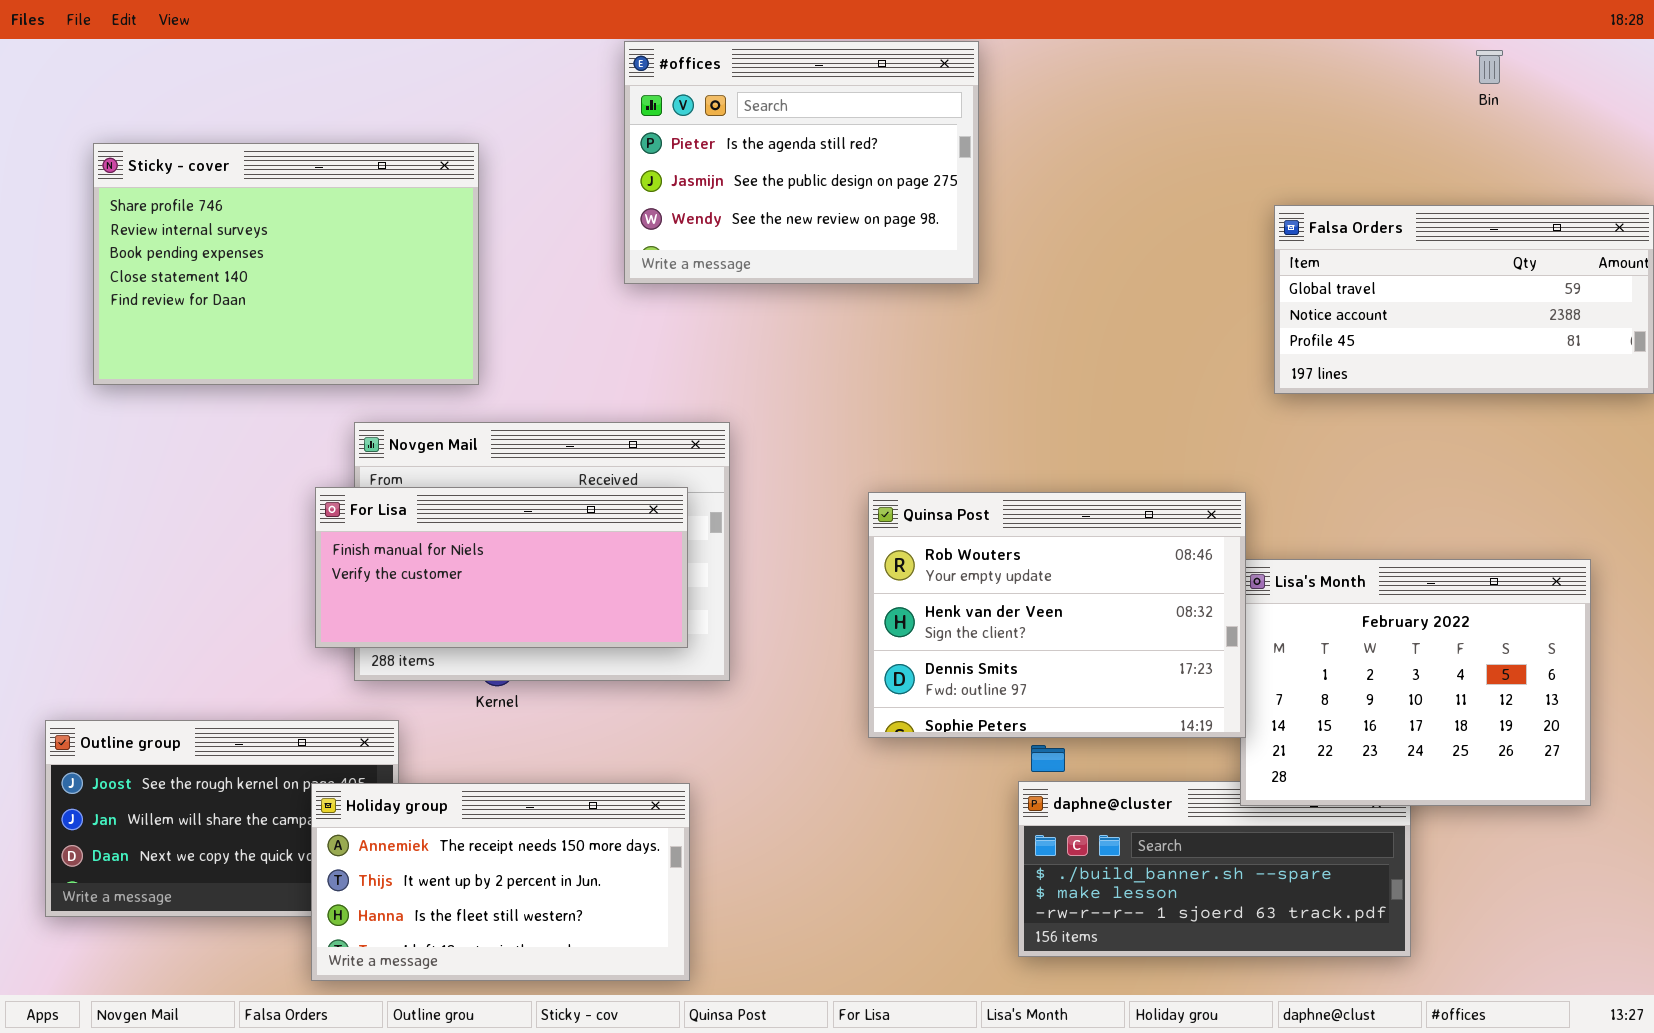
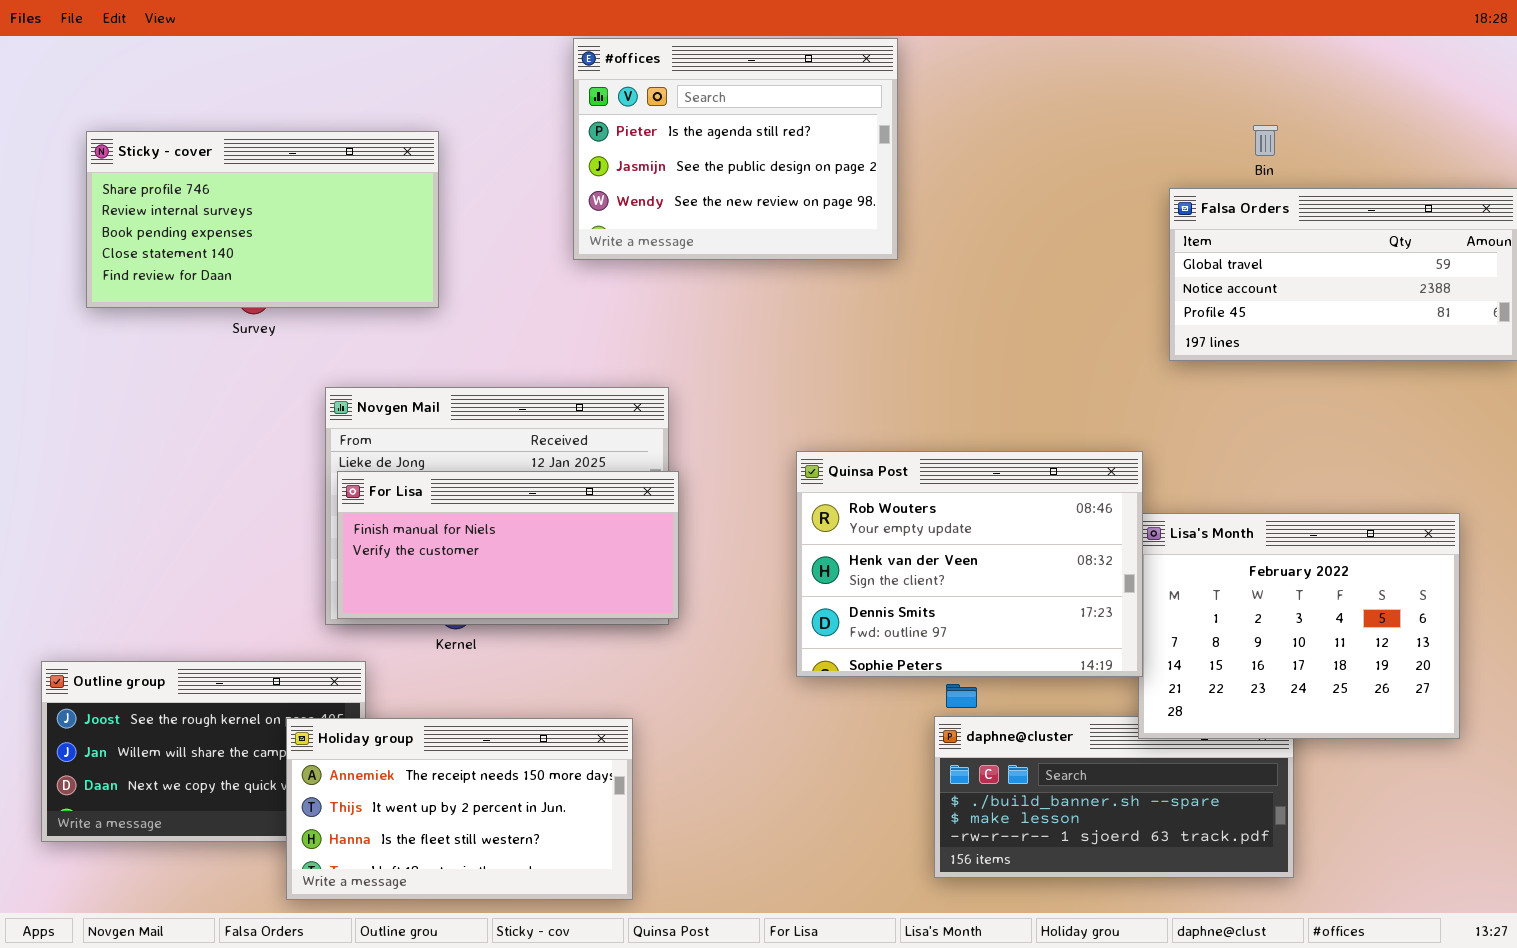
Bin: [1476,50,1503,84] -> [1253,125,1278,156], moved
Sticky - cover: [93,143,479,385] -> [86,131,439,308], resized
For Lisa: [315,487,688,648] -> [337,471,679,619], moved

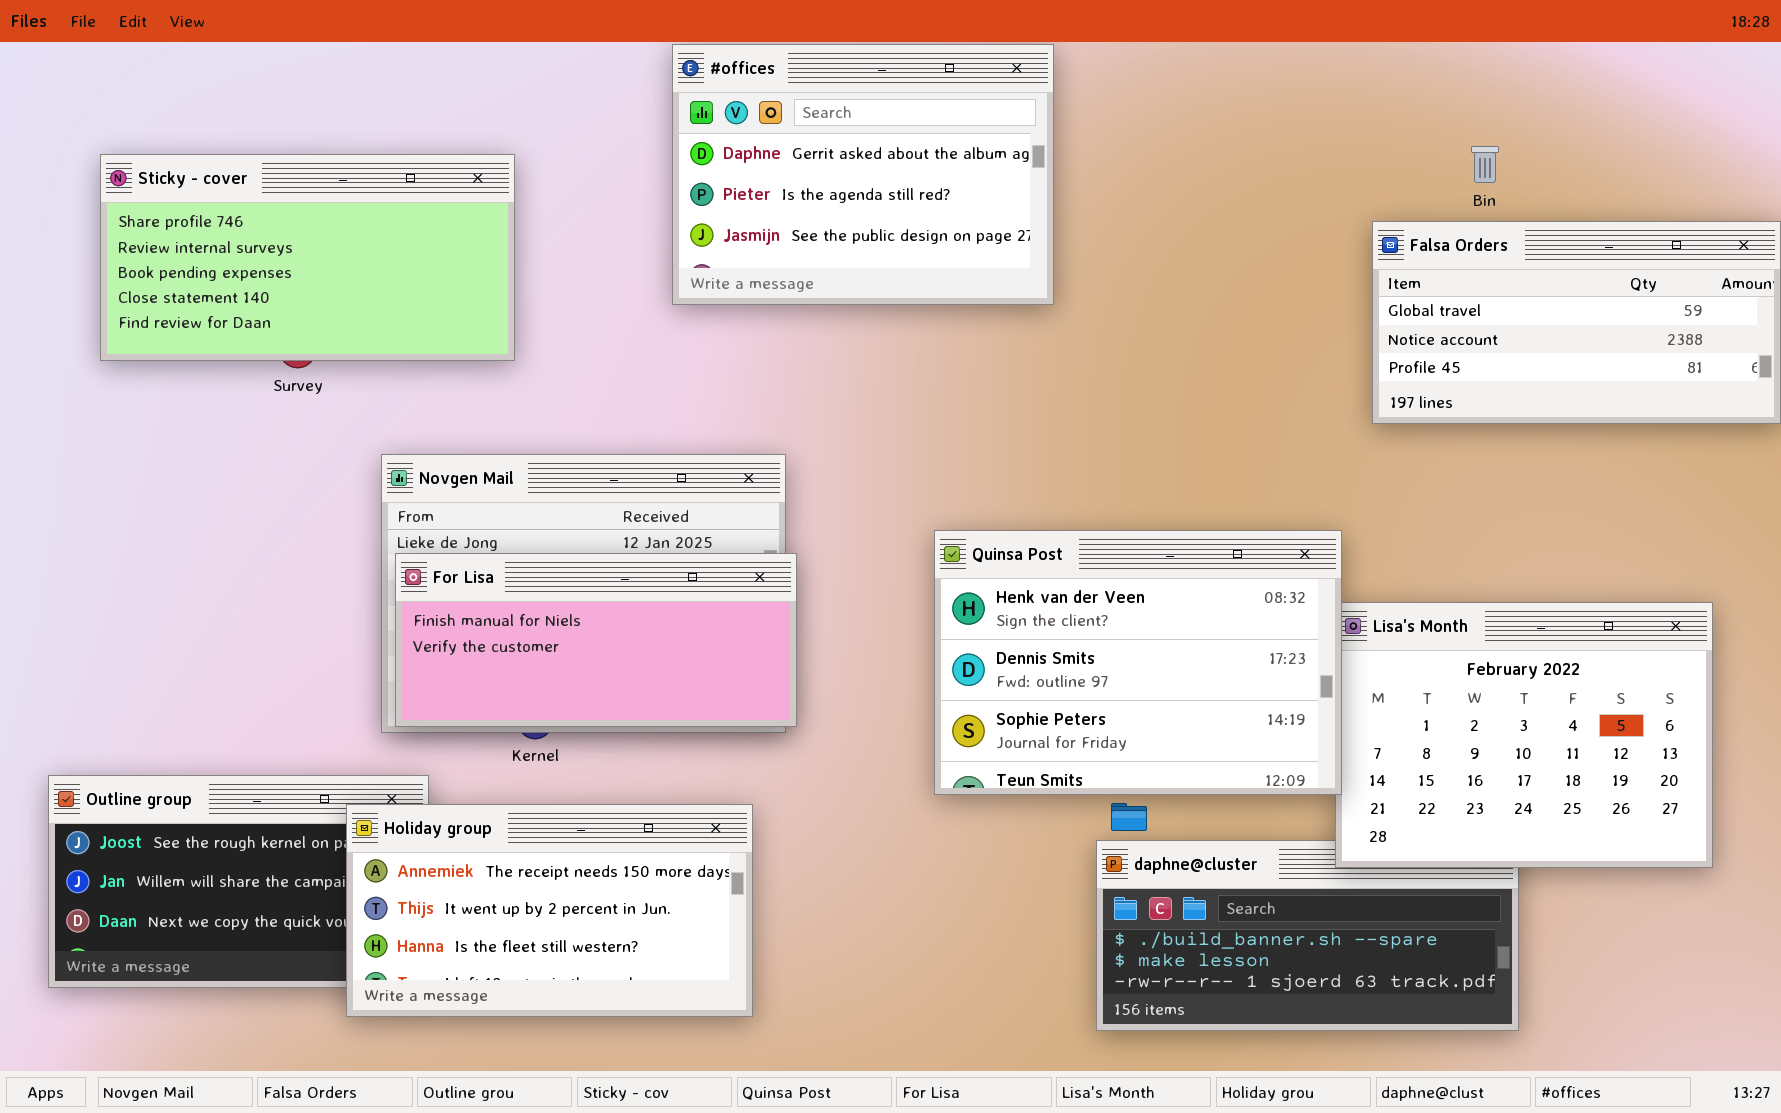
#offices: [573,38,898,260] -> [672,44,1054,305], scrolled up 1 row
Quinsa Post: [796,451,1143,677] -> [934,530,1342,795], scrolled down 1 row
Holiday group: [286,718,633,900] -> [346,804,753,1017], moved

